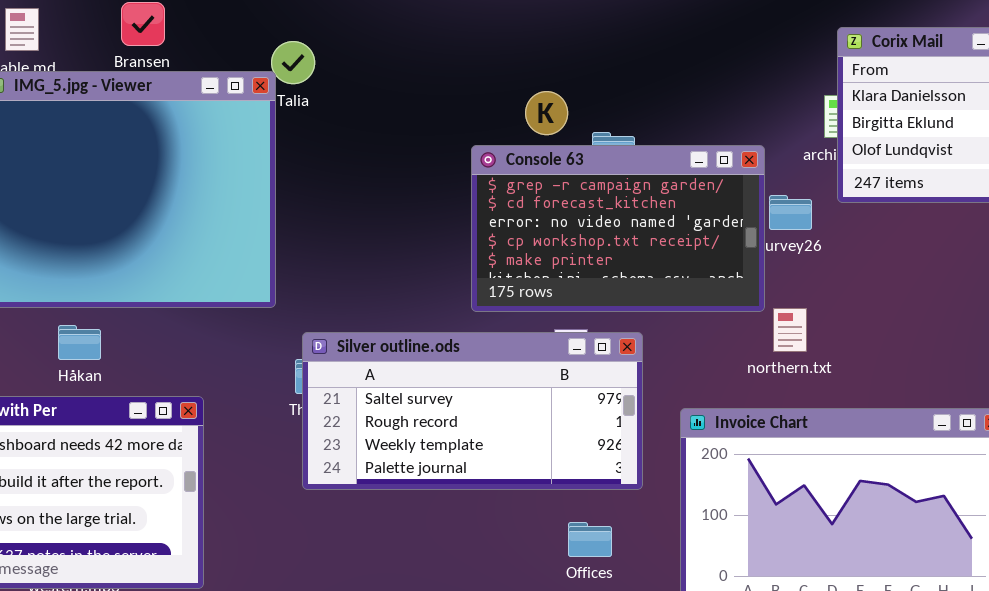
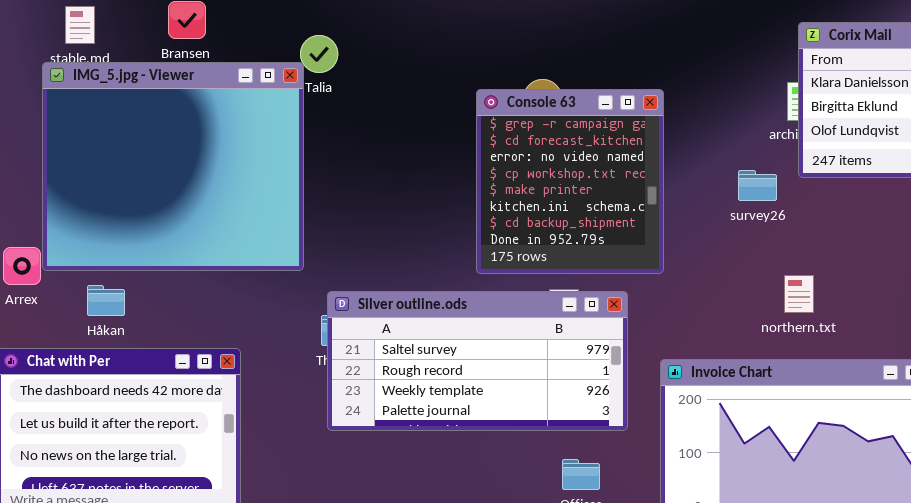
Console 63: [471,145,765,312] -> [476,89,664,274], resized
northern.txt: [773,308,807,352] -> [784,275,814,313], moved
Håkan: [58,325,101,360] -> [87,285,125,316], moved

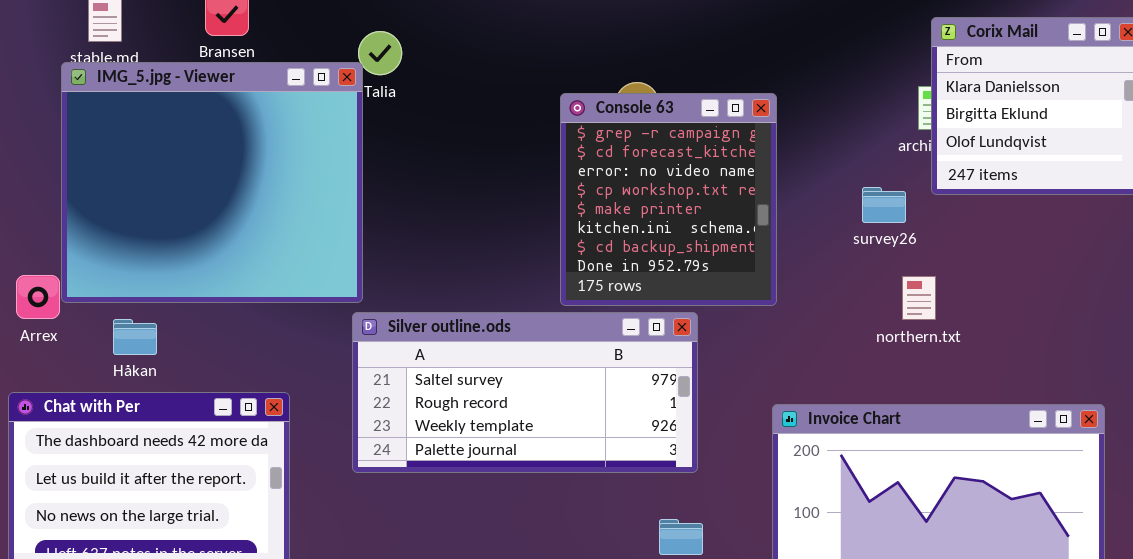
northern.txt: [784,275,814,313] -> [902,276,936,320], moved
Silver outline.ods: [327,291,628,431] -> [352,312,698,473], moved

